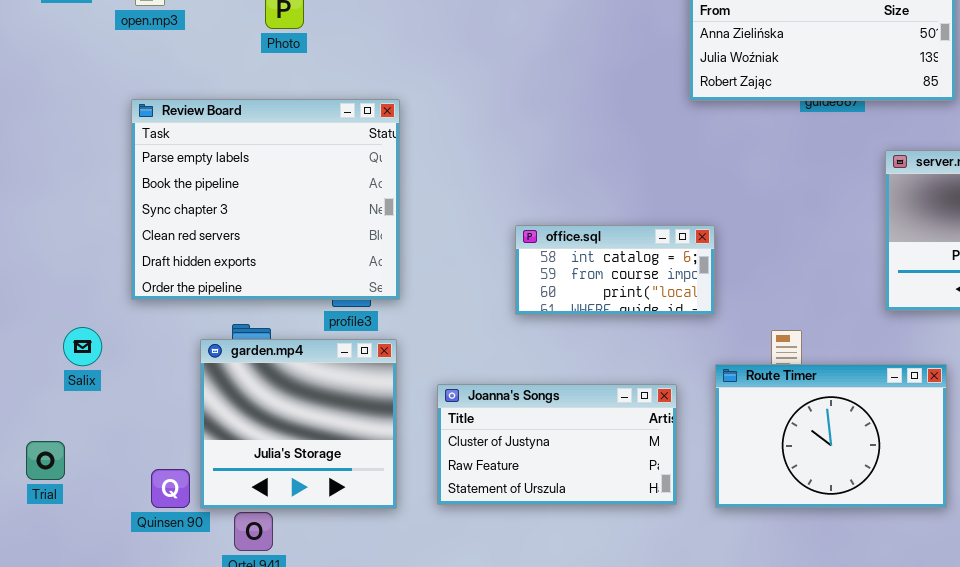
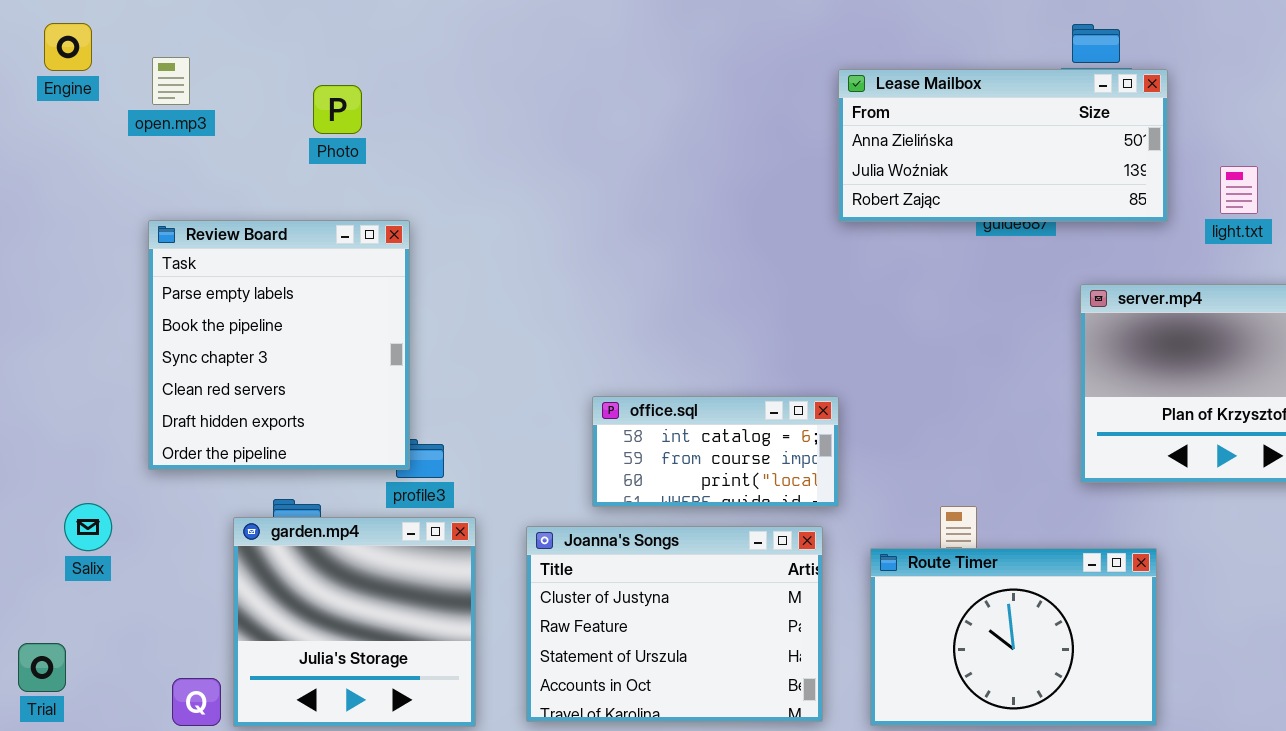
Review Board: [131,99,400,300] -> [148,220,410,470], resized
office.sql: [515,225,715,315] -> [592,396,839,507], moved
Joanna's Songs: [437,384,677,505] -> [526,526,823,722], resized

